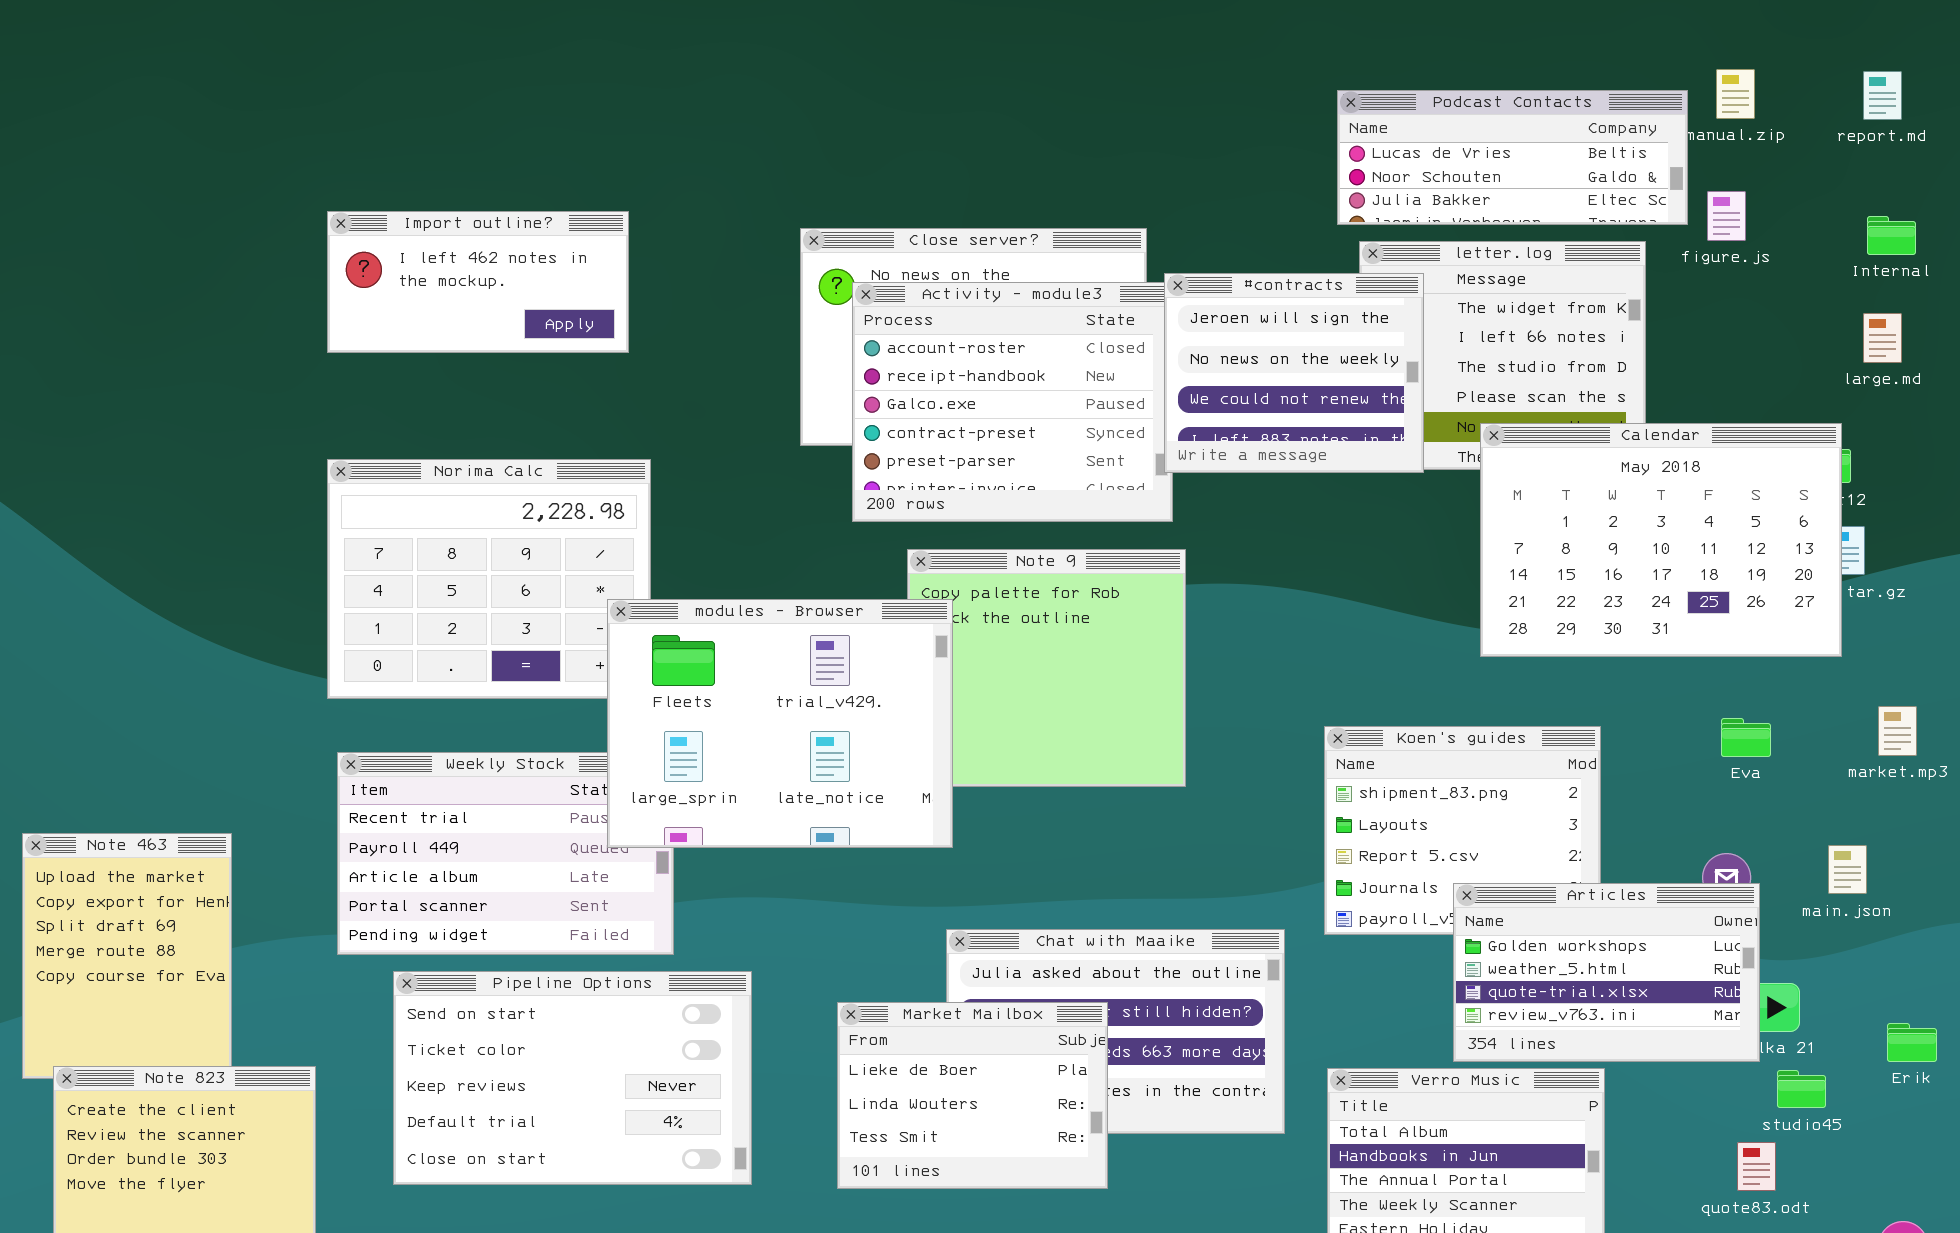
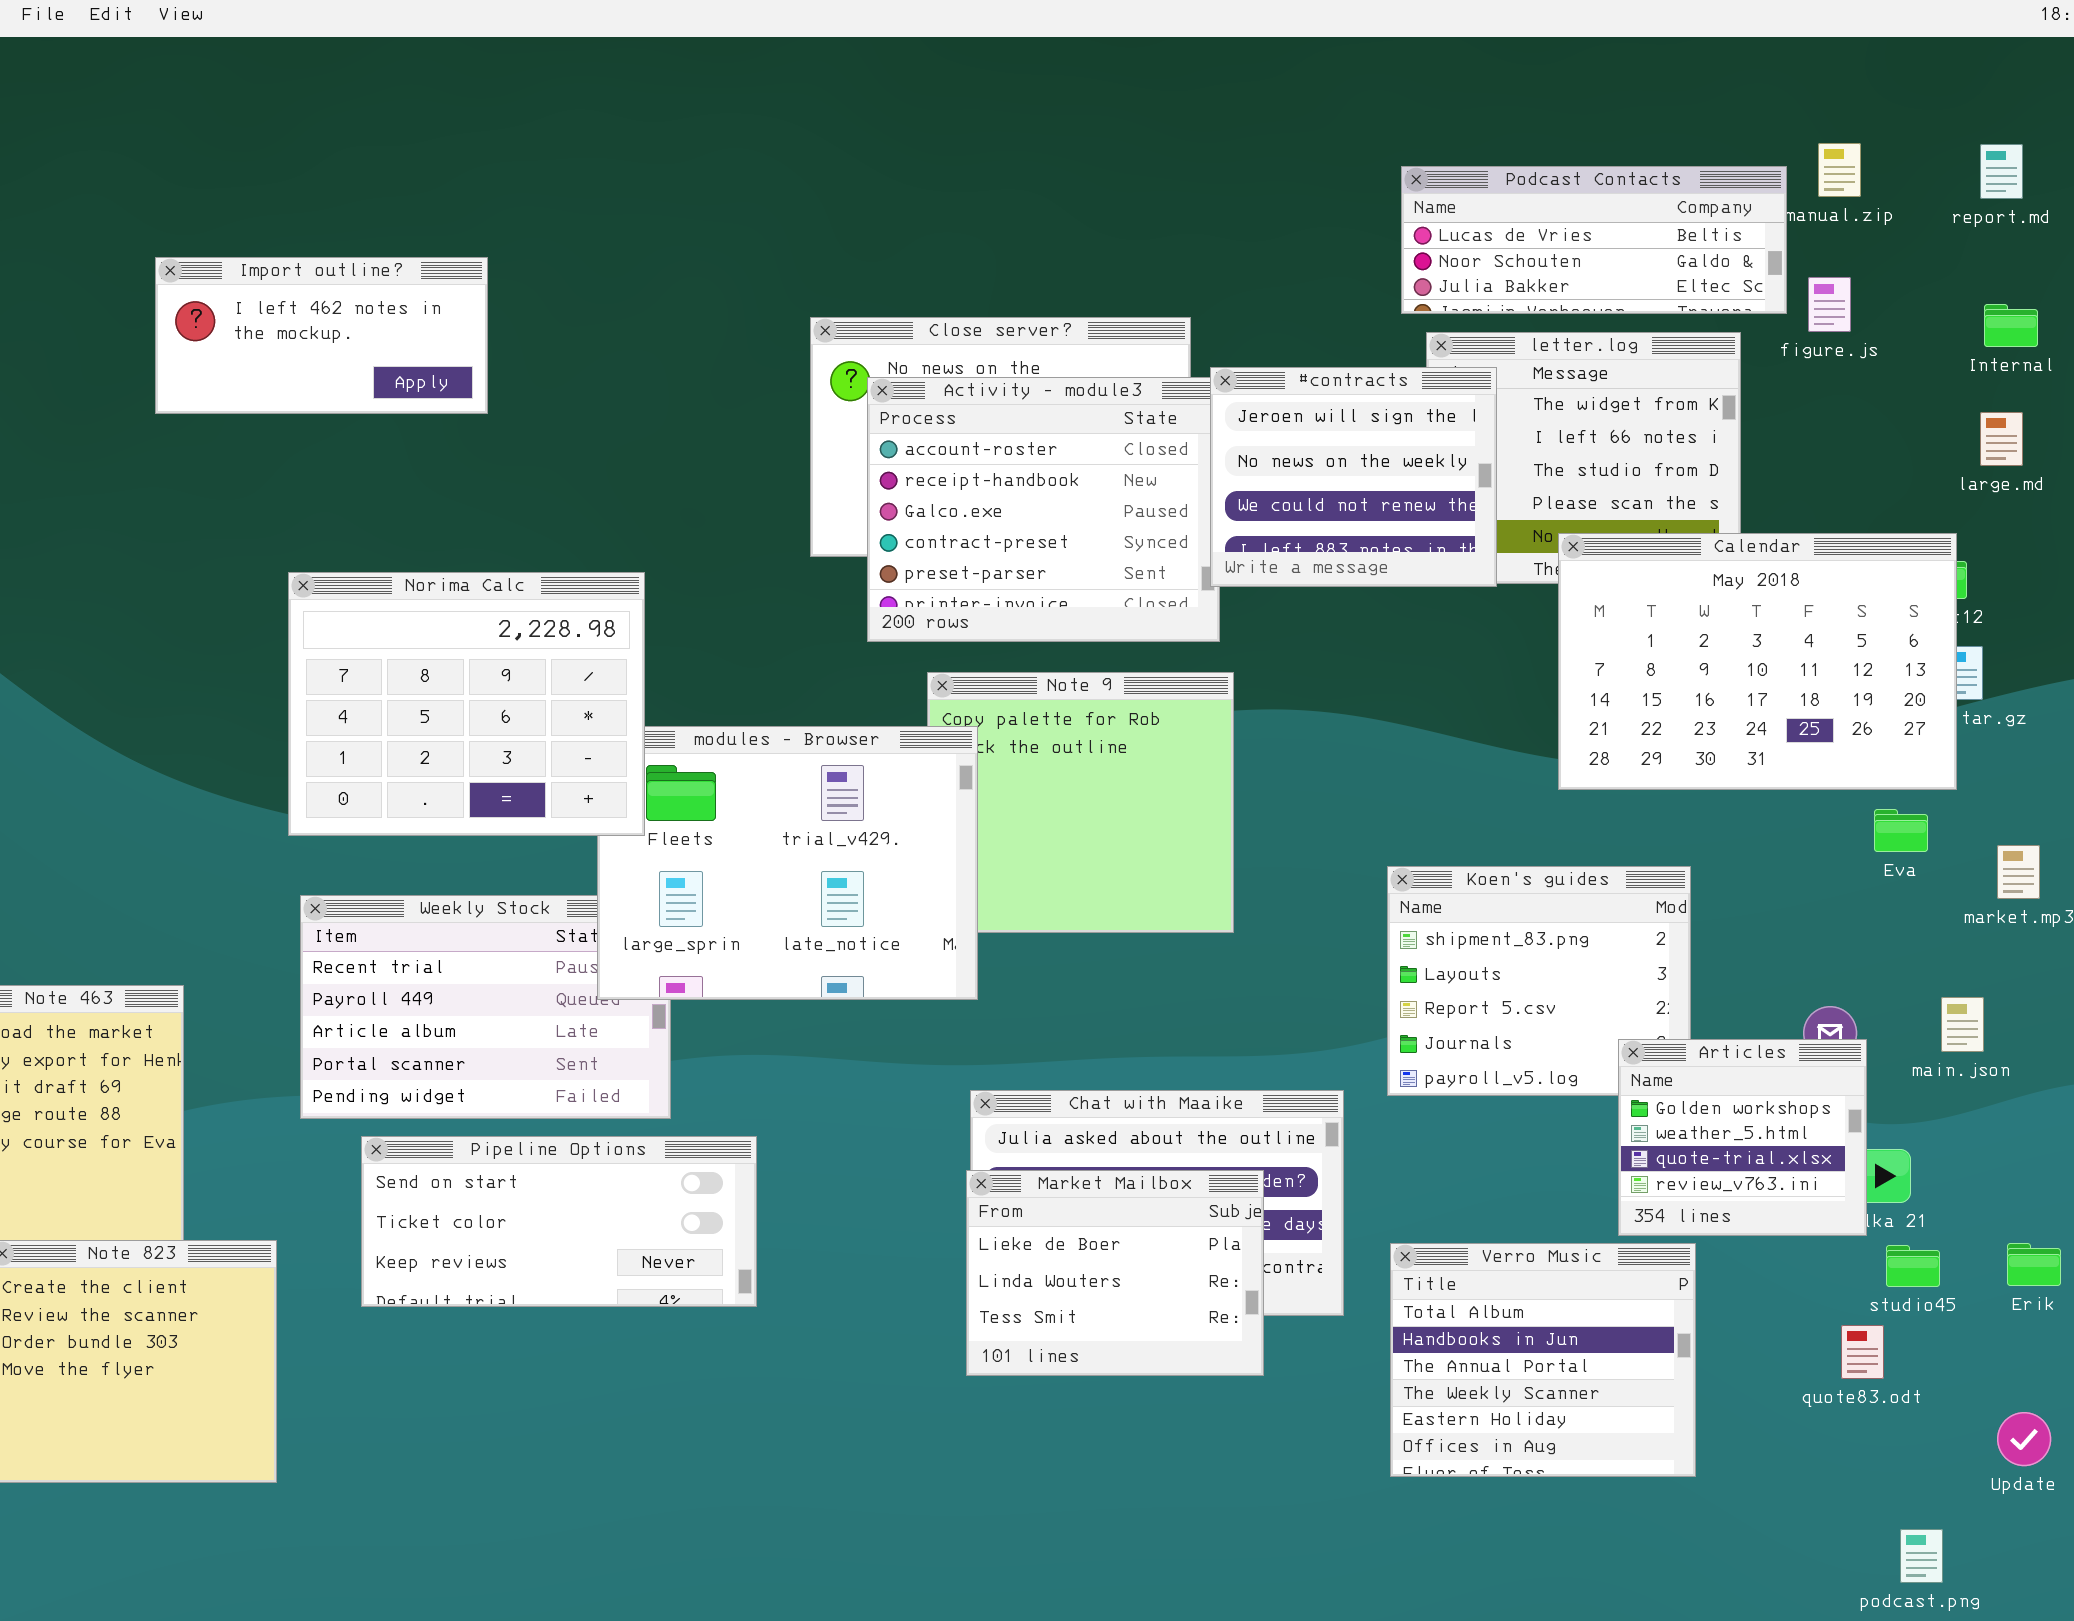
Import outline?: [327,211,629,353] -> [155,257,488,414], moved
Norima Calc: [327,459,651,699] -> [288,572,645,836], raised
Eva: [1721,718,1771,757] -> [1874,809,1928,852], moved
Articles: [1453,883,1760,1062] -> [1618,1039,1867,1236], resized
Pipeline Options: [393,971,752,1185] -> [361,1136,757,1307], resized
Market Mailbox: [837,1002,1108,1189] -> [966,1170,1264,1376], moved
Erik: [1887,1023,1937,1062] -> [2007,1243,2061,1286], moved

